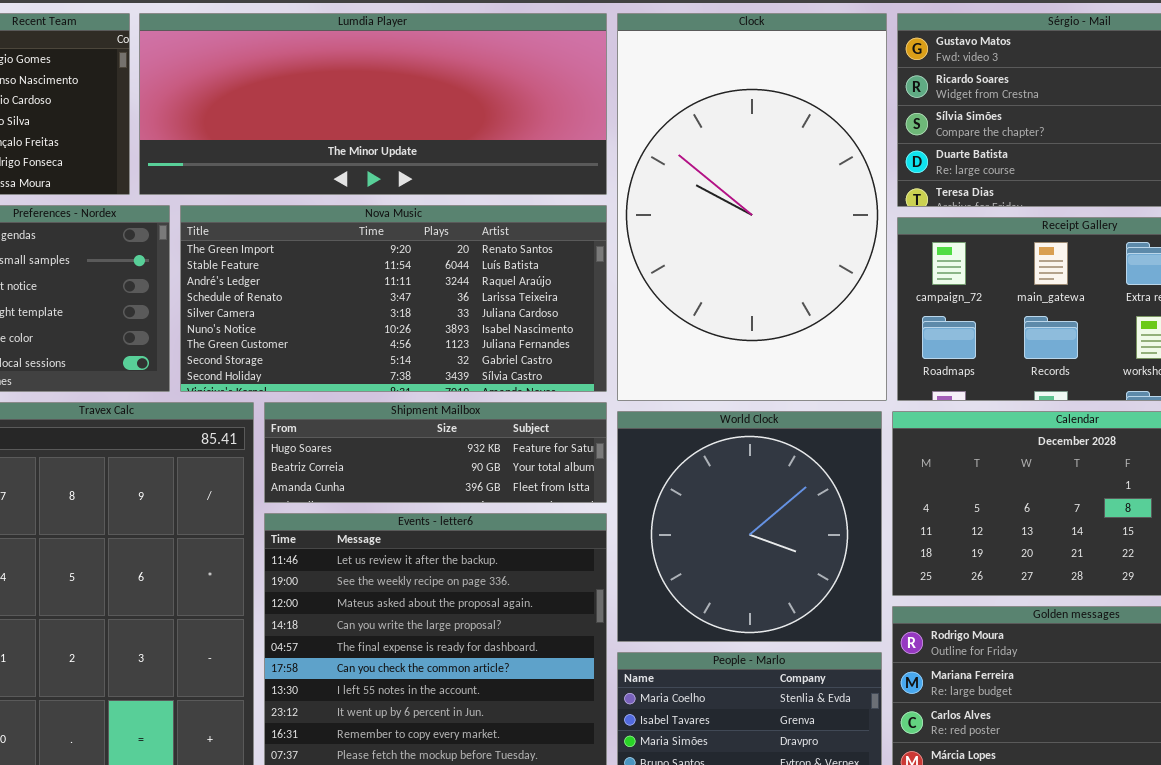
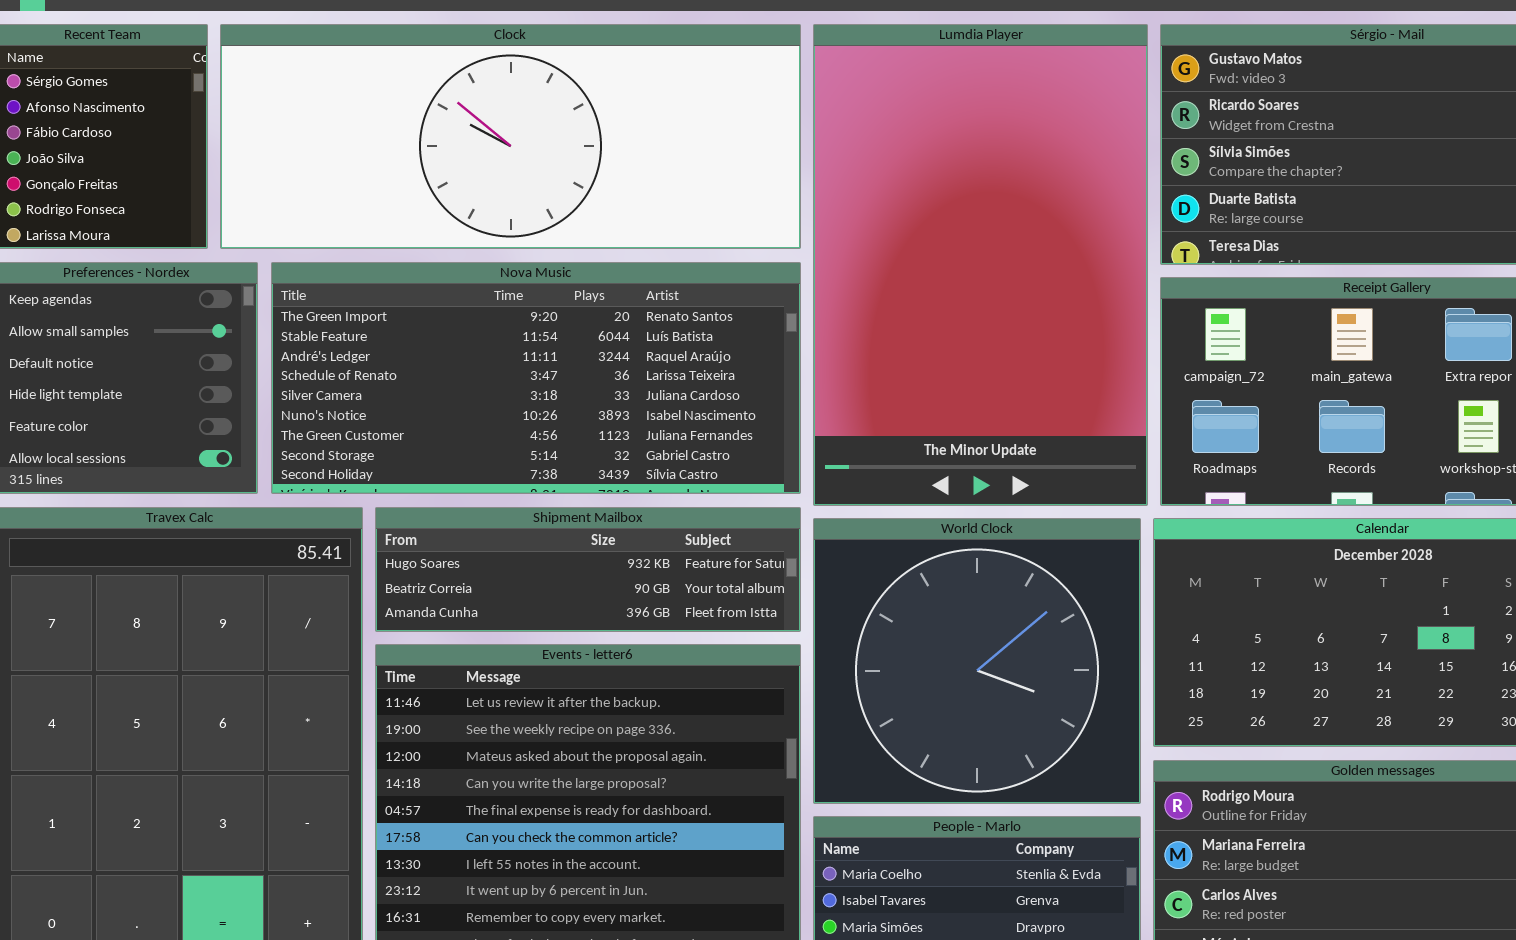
Lumdia Player: [139,13,607,195] -> [813,24,1148,506], moved, resized
Clock: [617,13,887,401] -> [220,24,801,249], moved, resized

